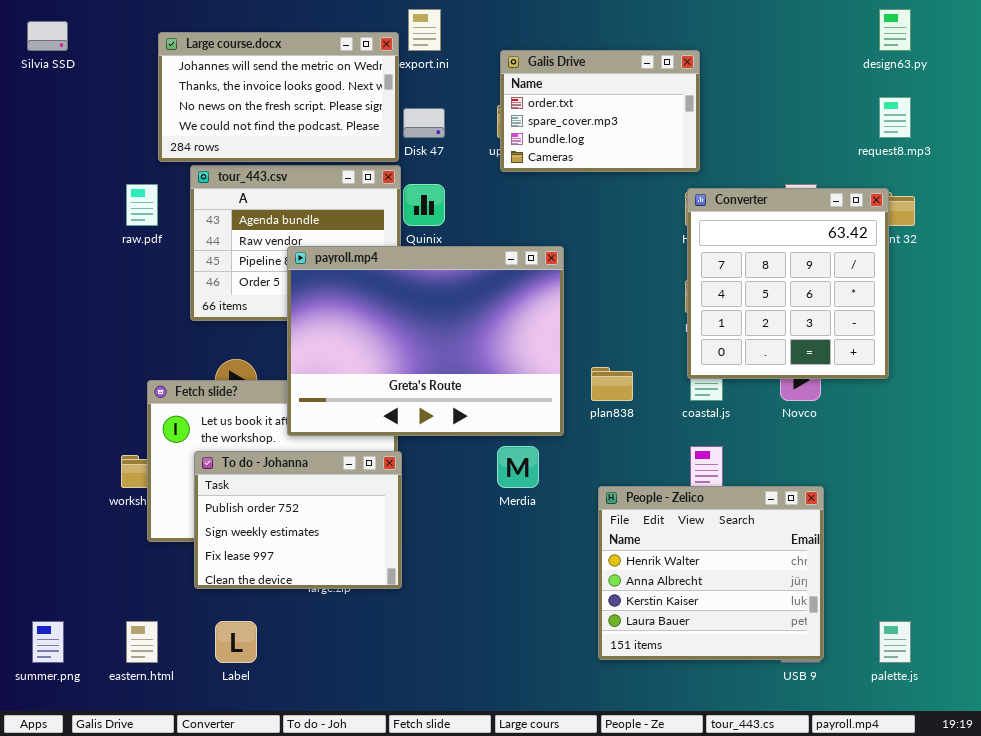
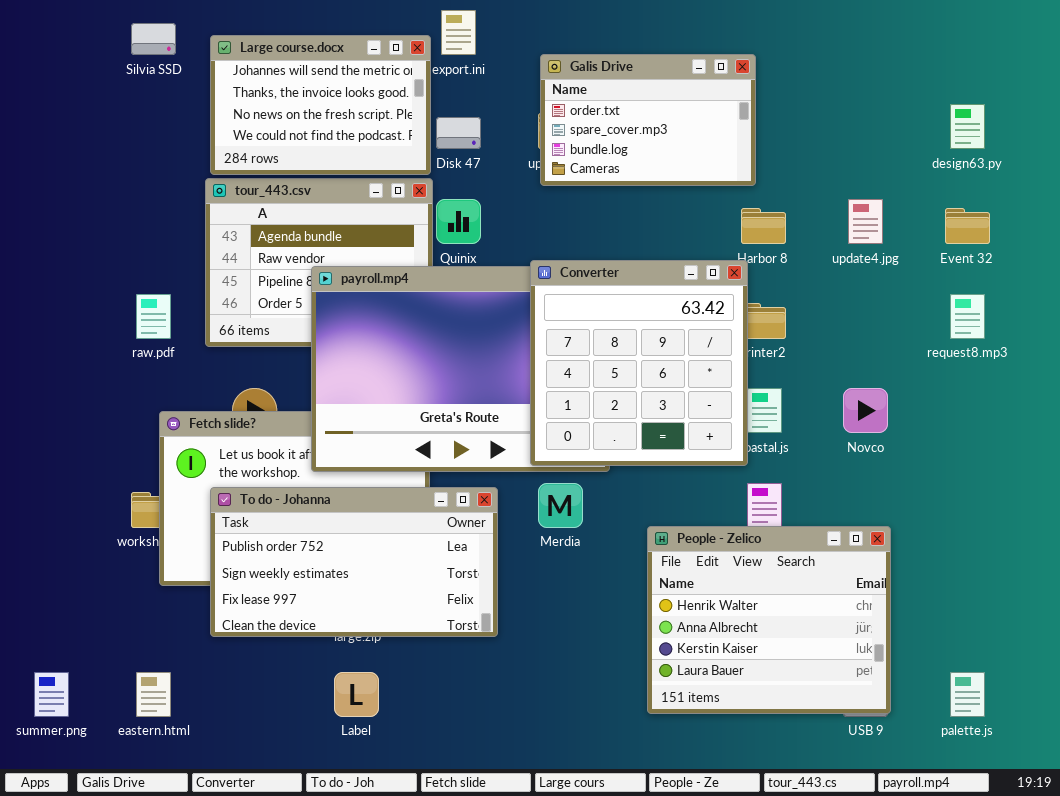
design63.py: [879,9,911,51] -> [950,104,985,149], moved
Silvia SSD: [27,21,68,51] -> [131,23,176,55], moved
Large course.docx: [158,32,399,162] -> [210,35,431,175], resized
request8.mp3: [879,97,911,138] -> [950,294,985,339], moved
raw.pdf: [126,184,158,226] -> [136,294,171,339], moved
Converter: [687,188,889,379] -> [530,260,748,466], moved
To do - Johanna: [194,451,402,589] -> [210,487,498,637], resized
Label: [215,621,257,663] -> [334,672,379,717], moved

